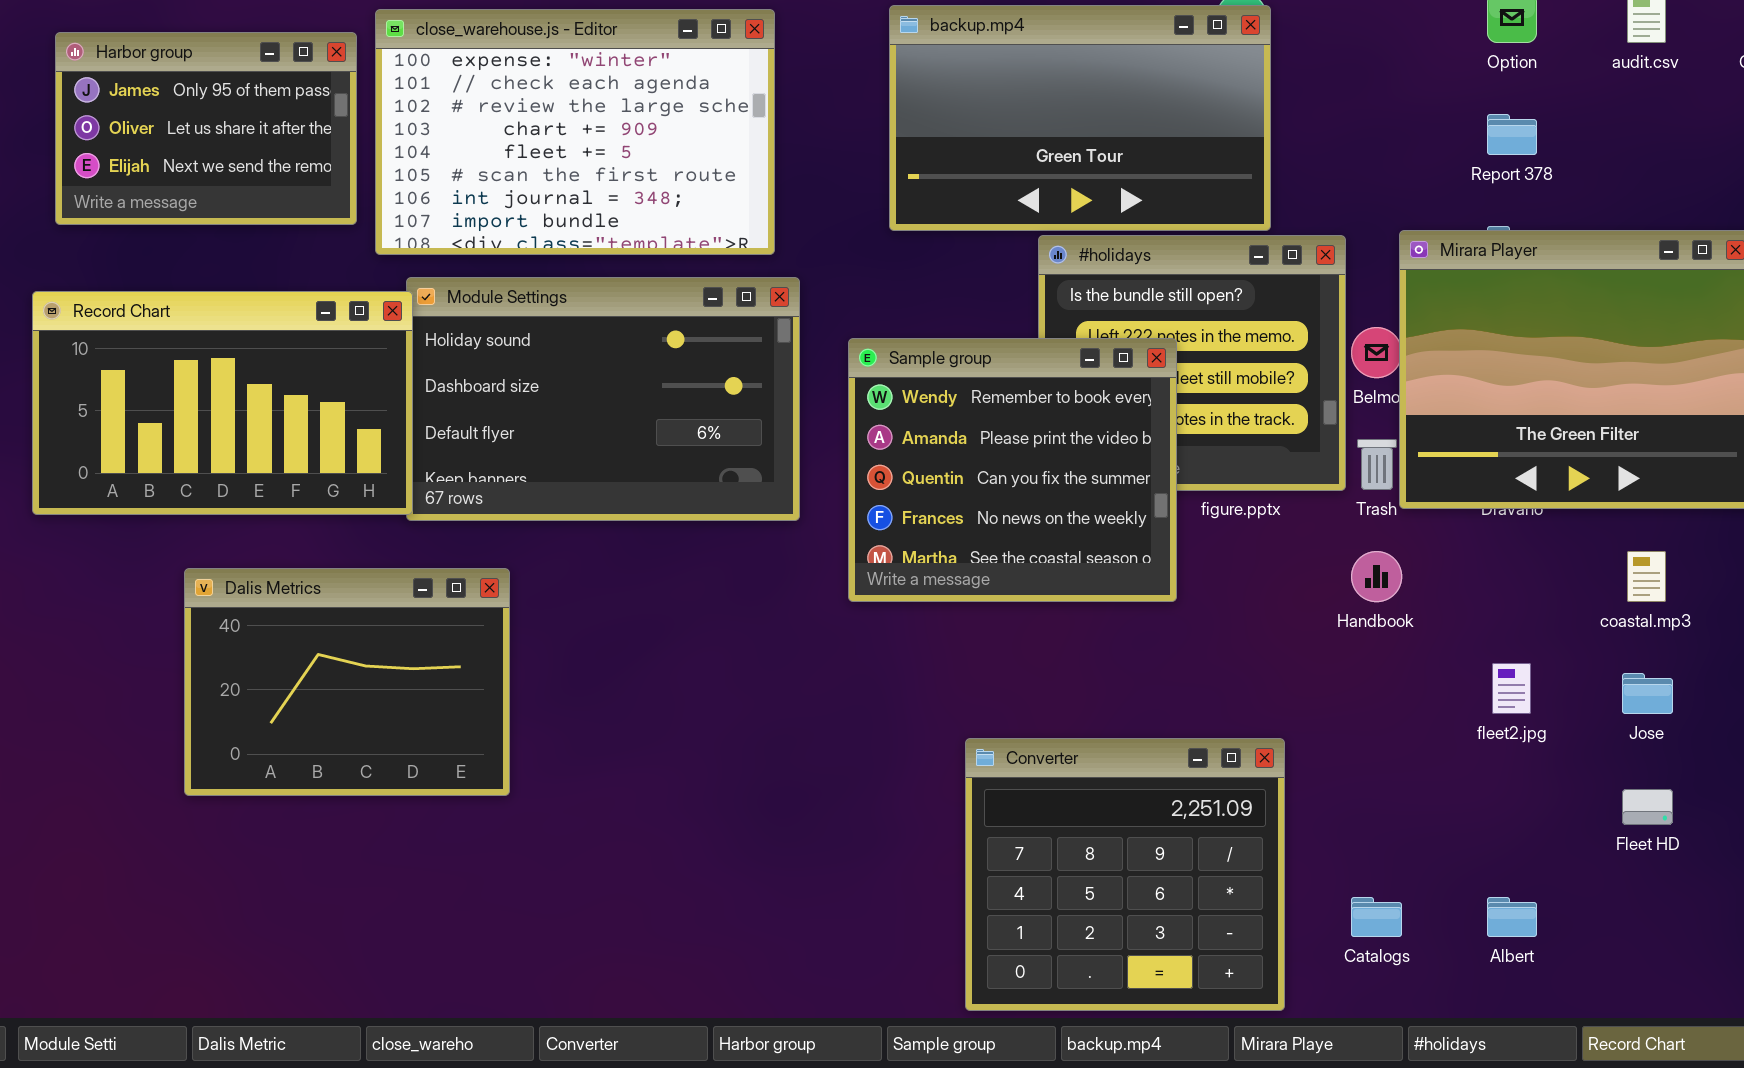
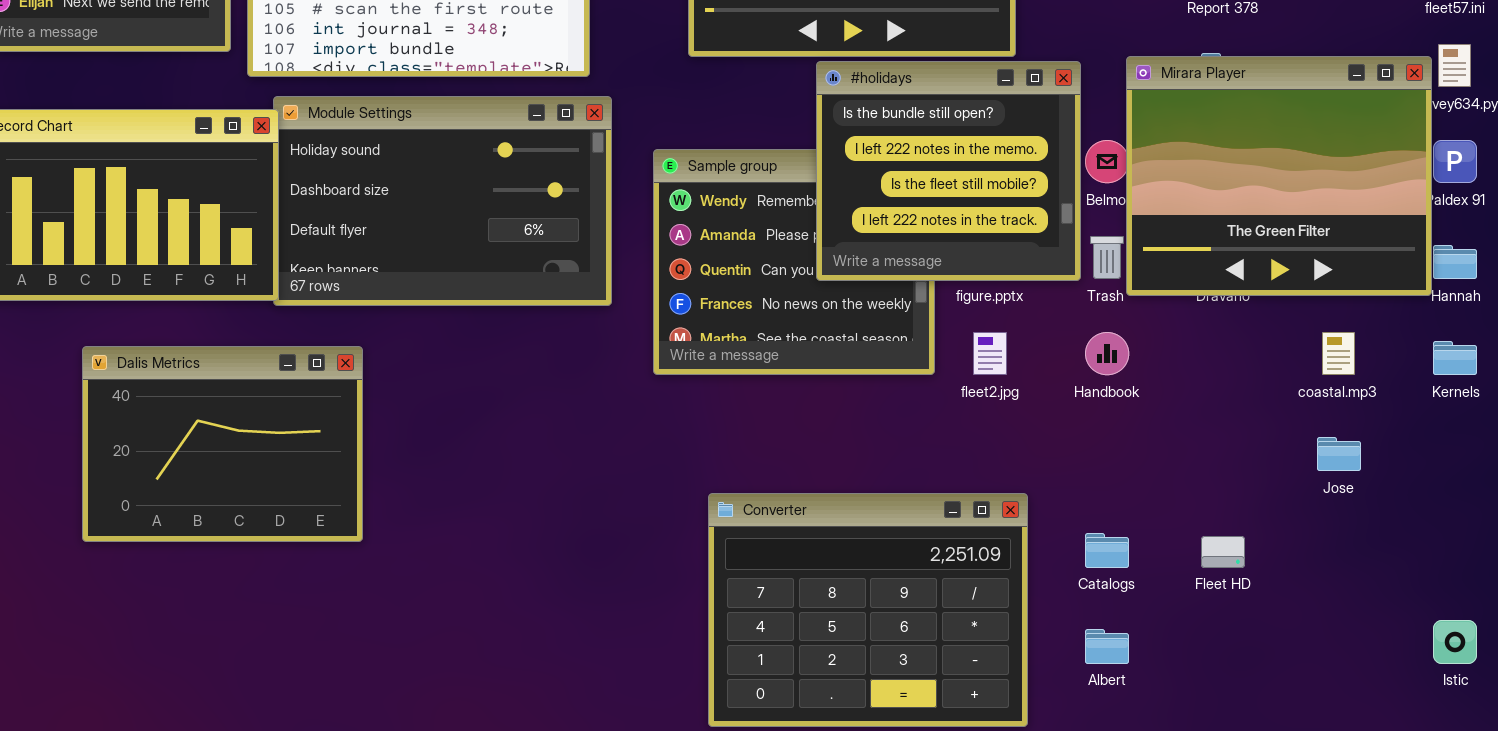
#holidays: [1038,235,1346,491] -> [816,61,1081,281], raised
fleet2.jpg: [1492,663,1531,714] -> [973,332,1007,375], moved
Converter: [965,738,1285,1011] -> [708,493,1028,727], resized
Fleet HD: [1622,789,1673,825] -> [1201,536,1245,568], moved
Catalogs: [1351,897,1402,937] -> [1085,533,1129,568], moved
Albert: [1487,897,1537,937] -> [1085,629,1129,664], moved

